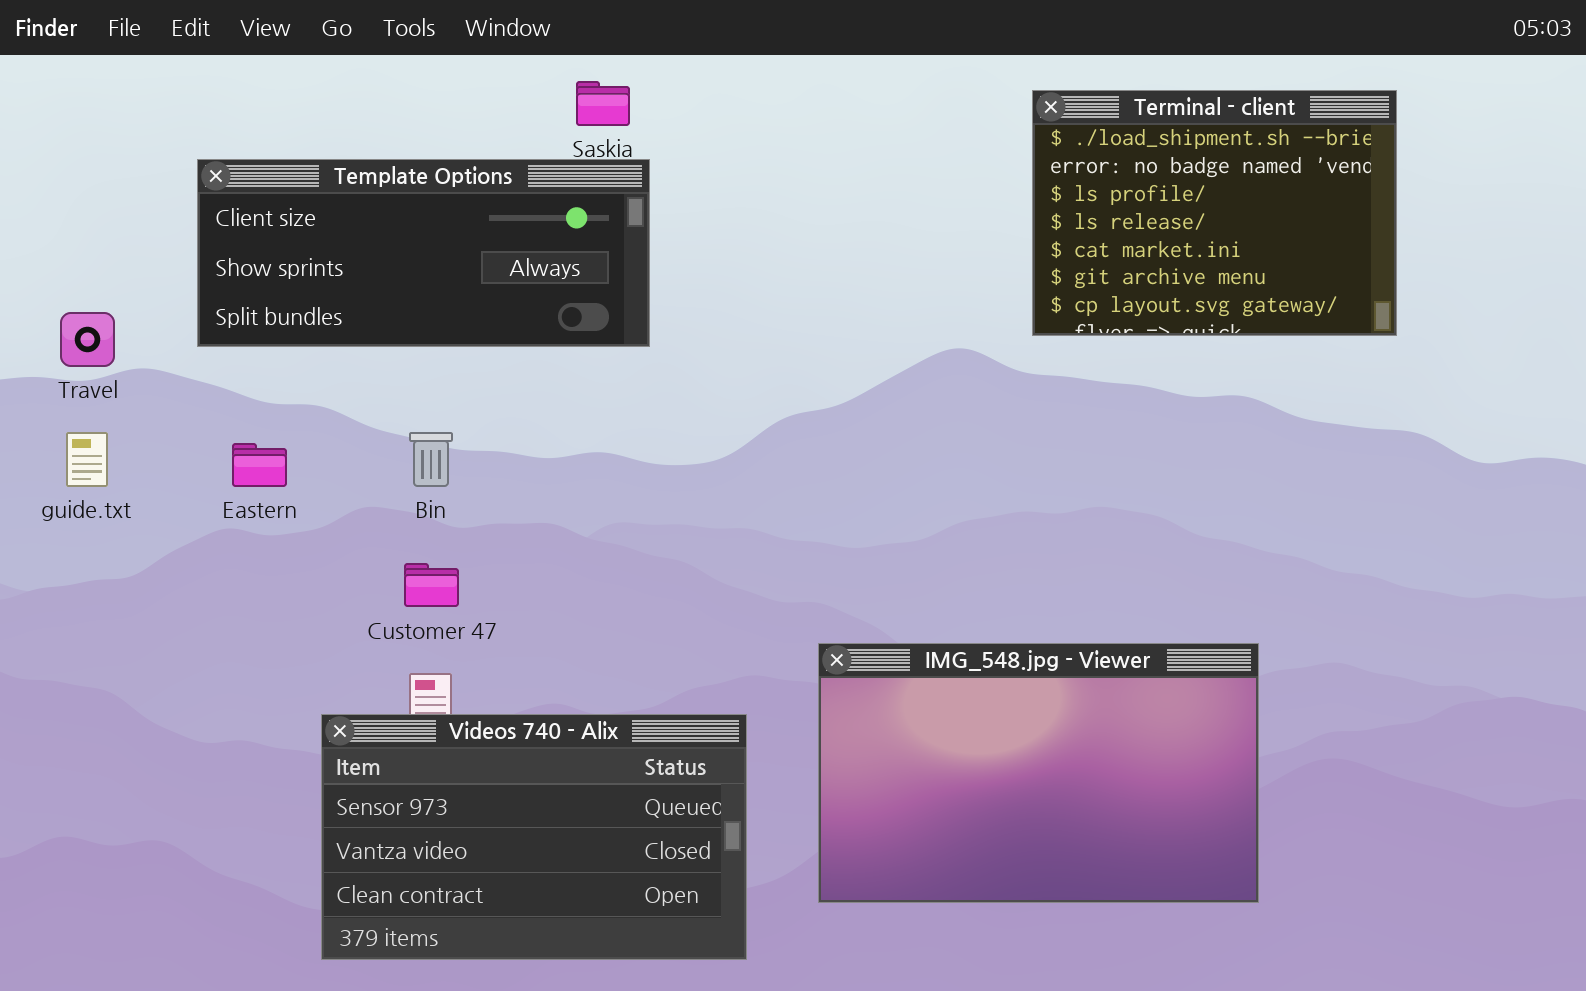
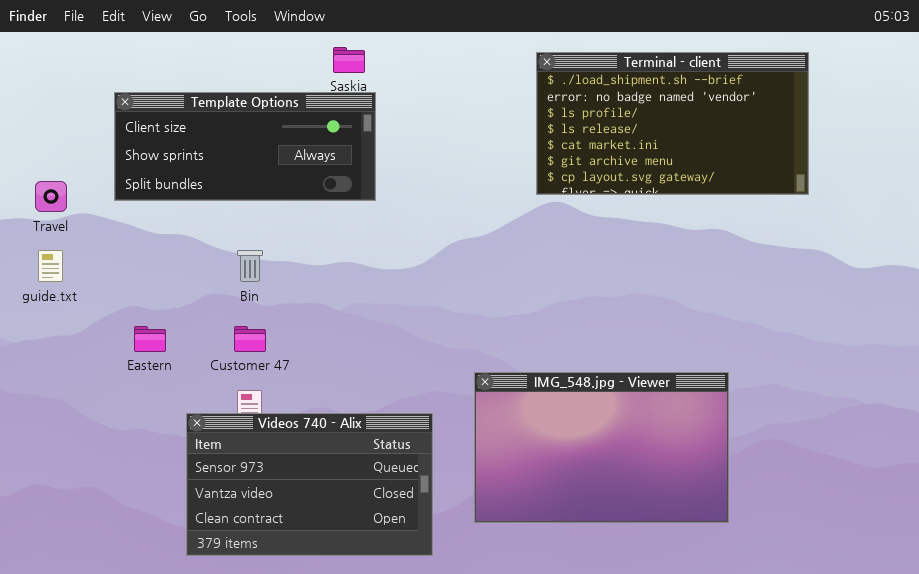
Terminal - client: [1032,90,1397,336] -> [536,52,809,195], resized
Eastern: [232,443,287,487] -> [134,326,166,352], moved

